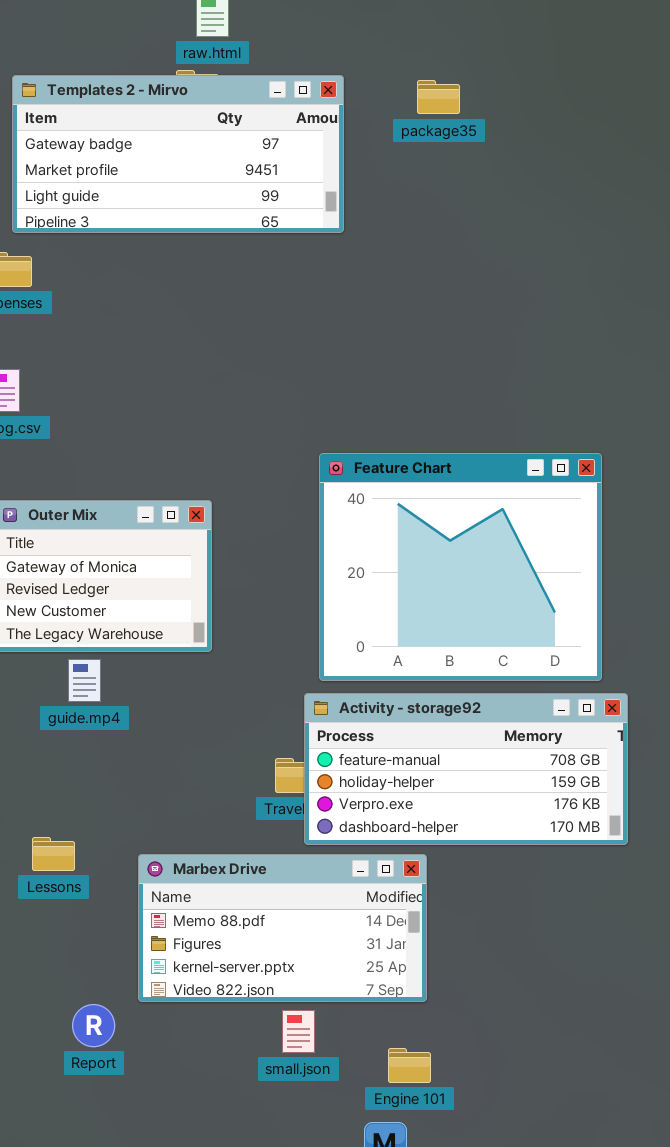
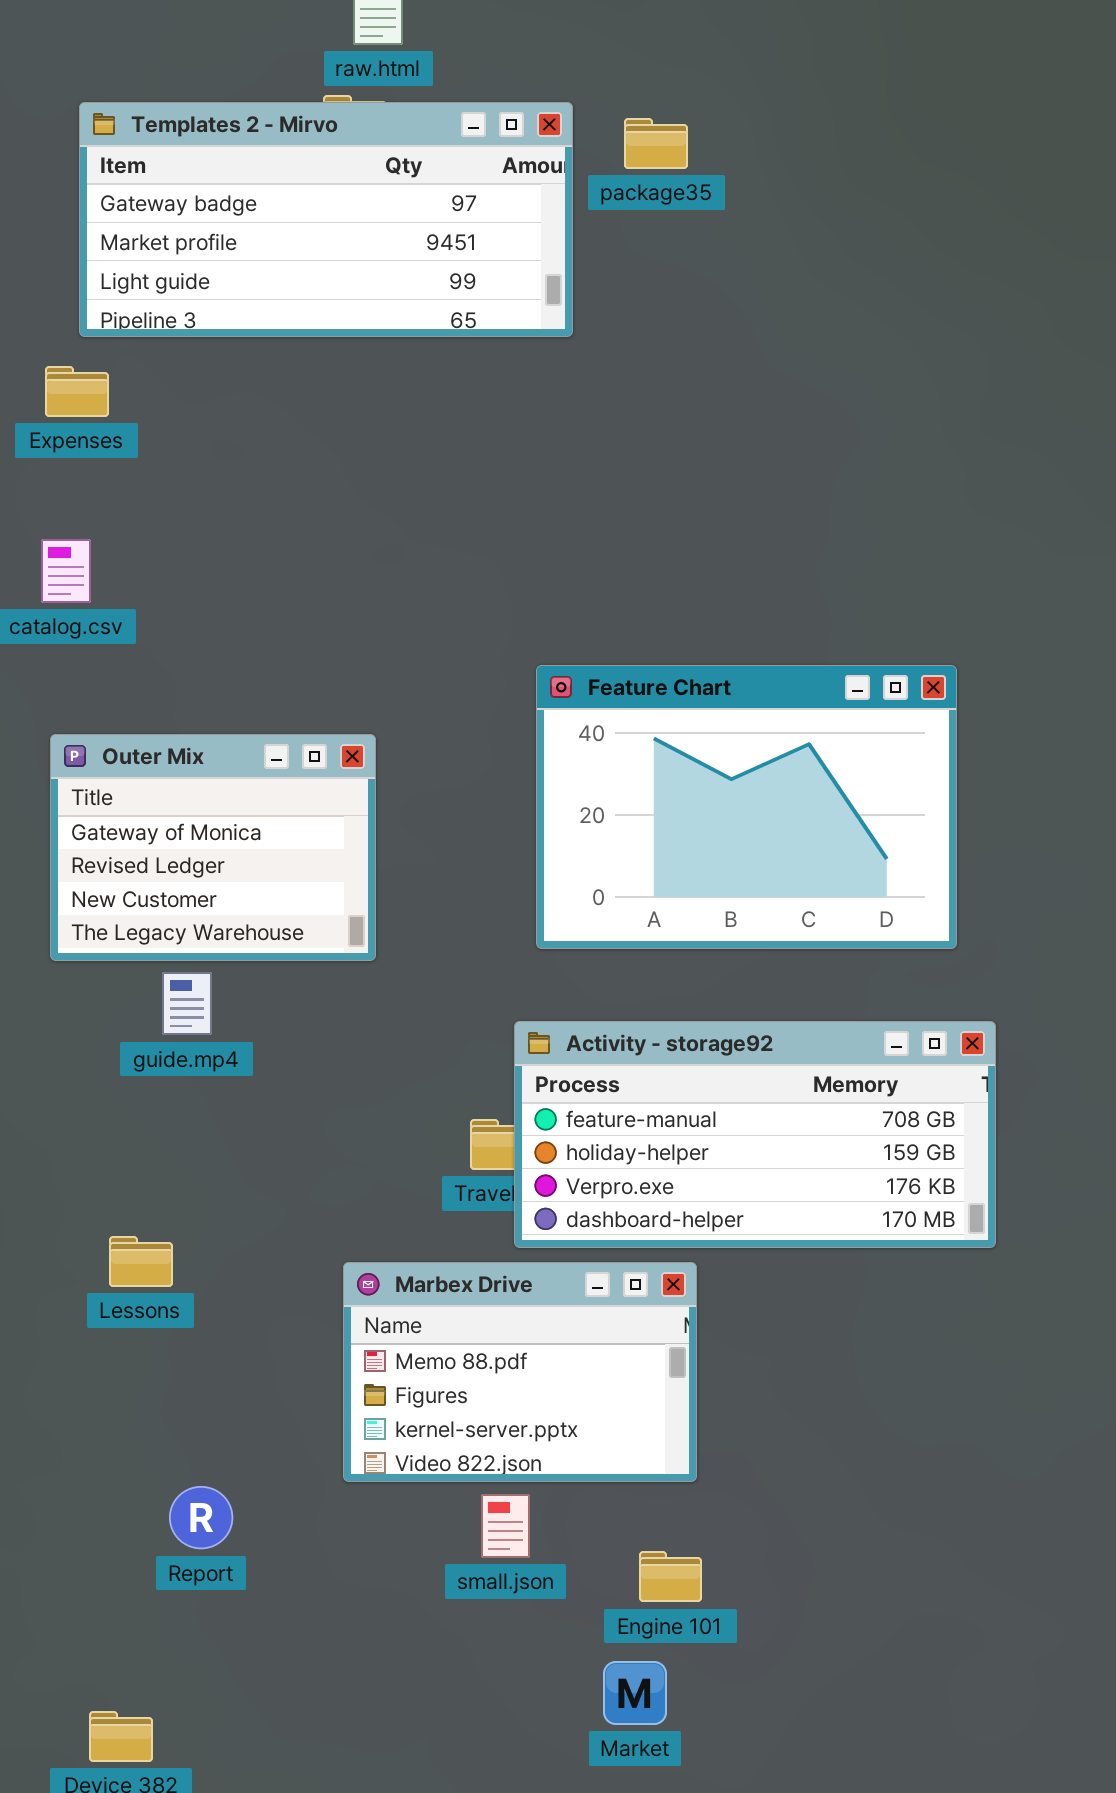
package35: [417,80,460,114] -> [624,118,688,169], moved
Feature Chart: [319,453,602,681] -> [536,665,957,949], resized
Marbex Drive: [138,854,427,1002] -> [343,1262,697,1482], resized

